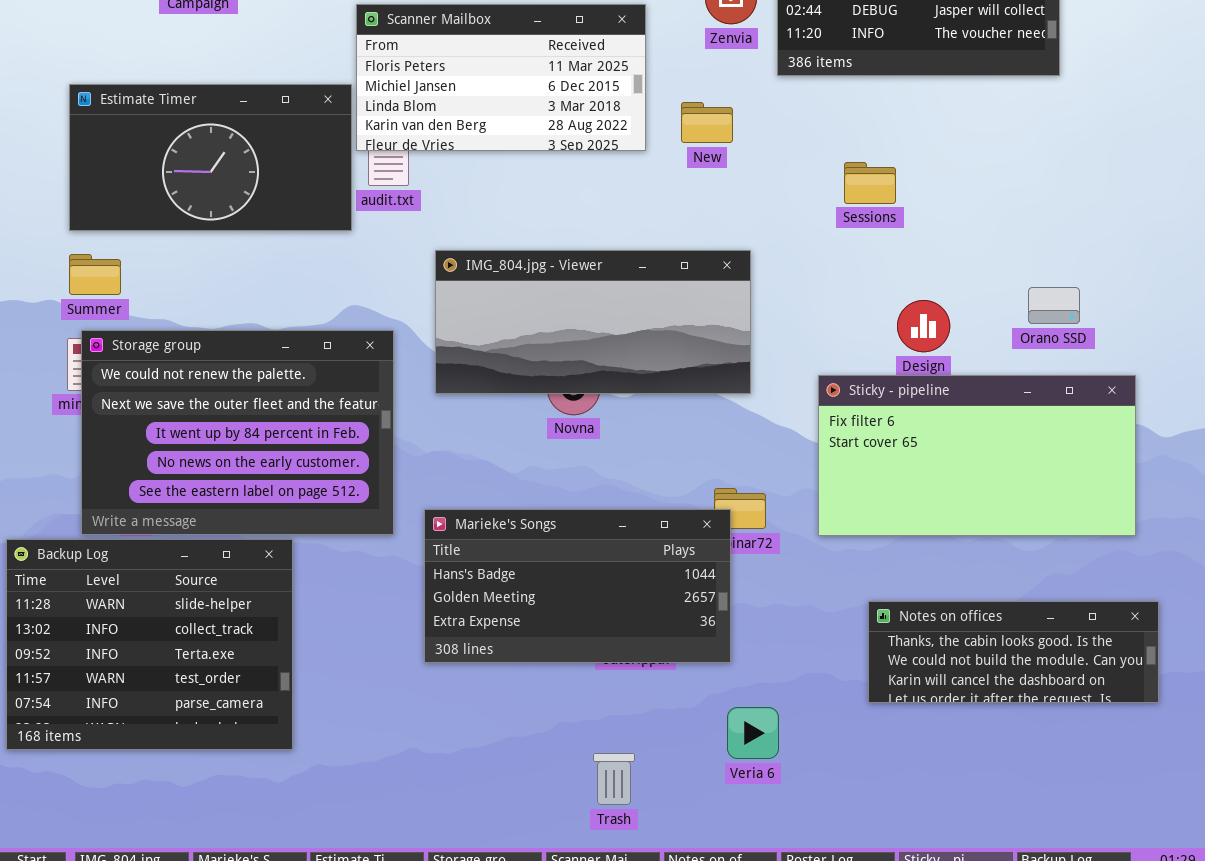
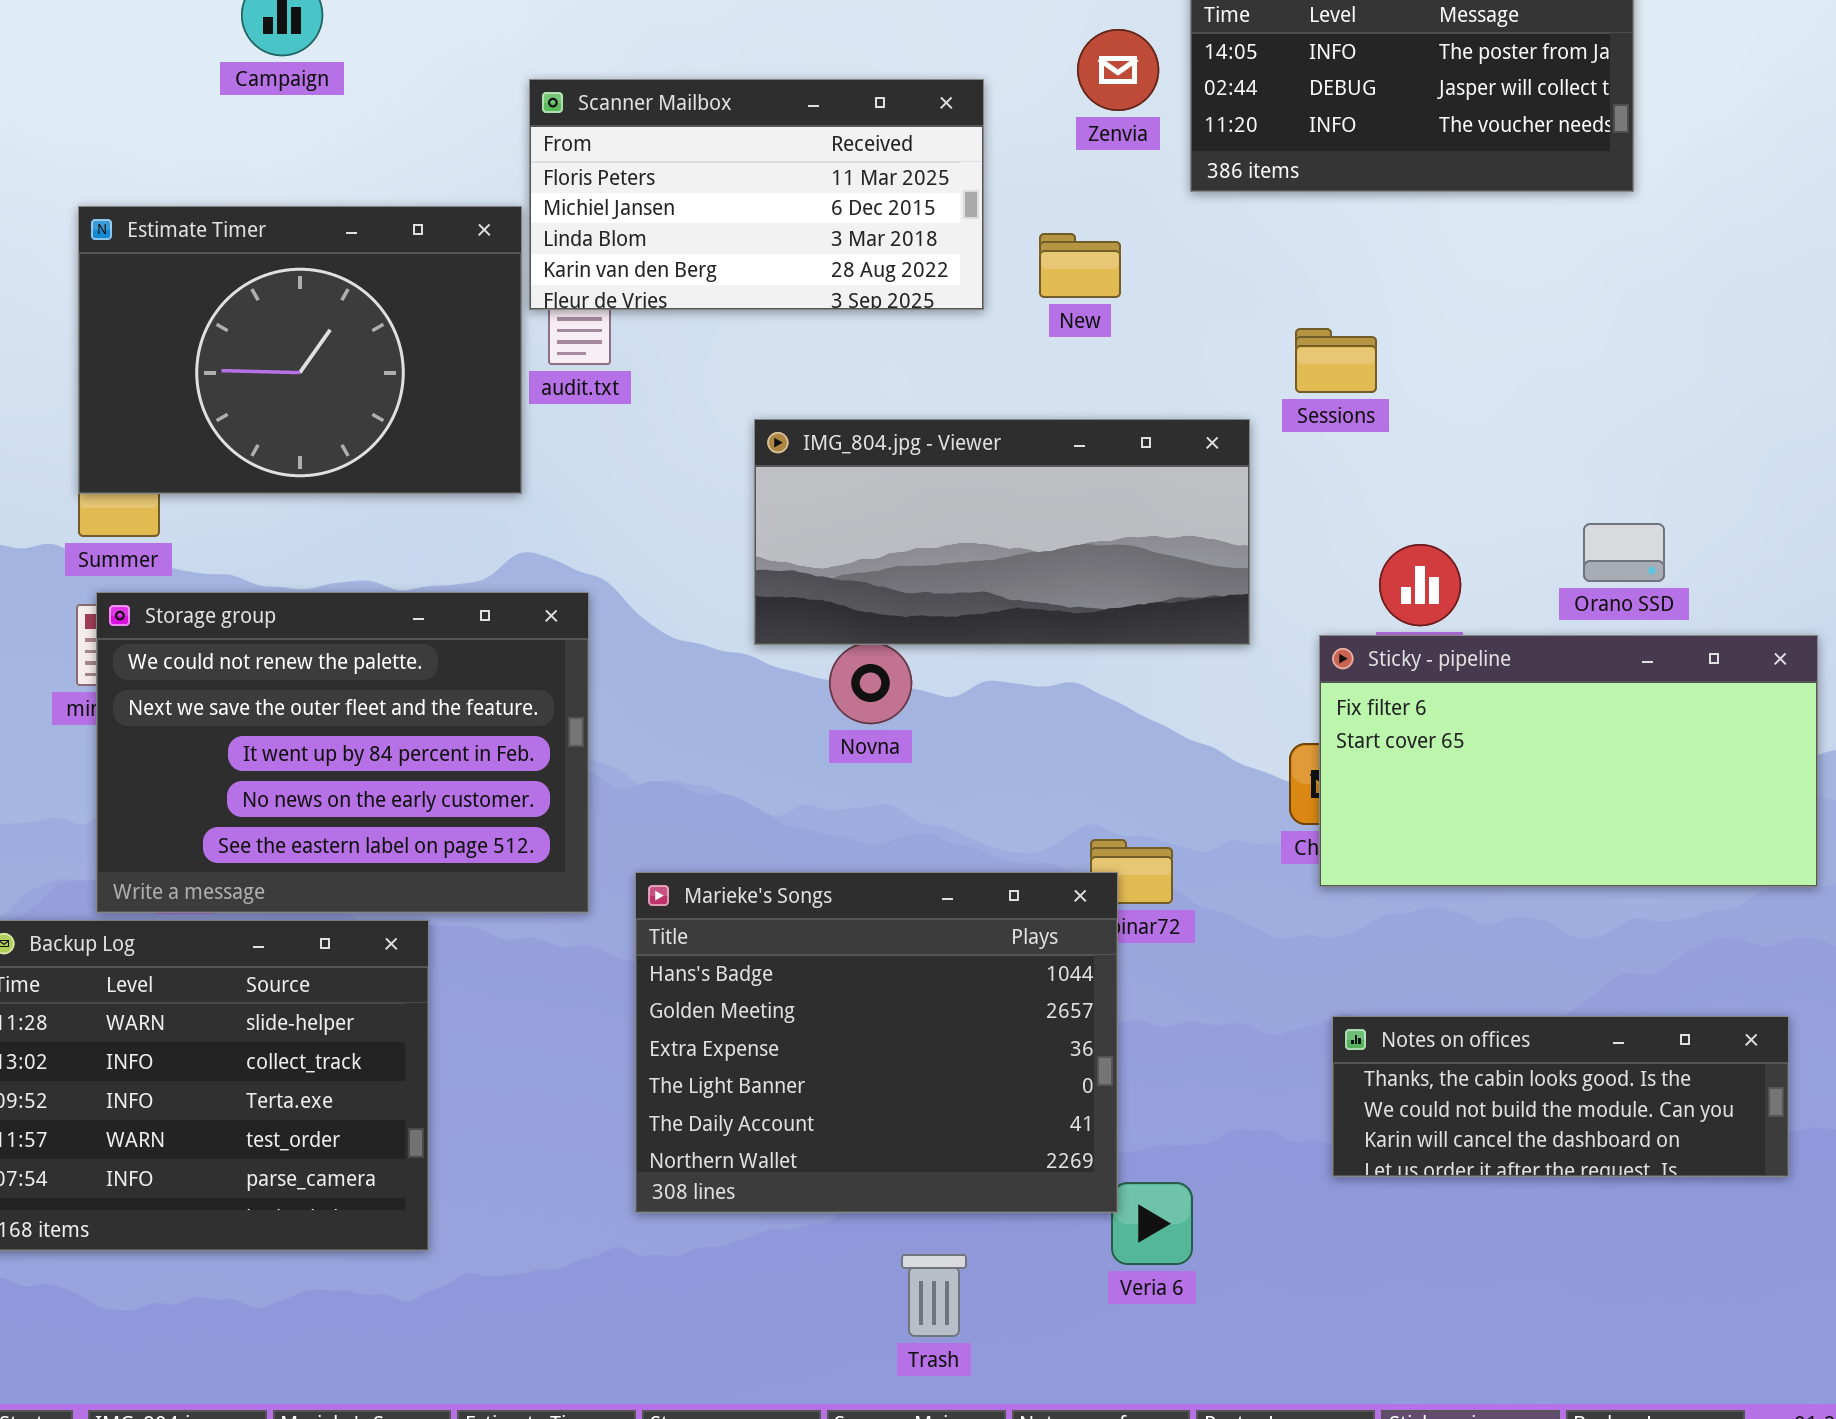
Estimate Timer: [69,84,352,231] -> [78,206,522,494], resized
IMG_804.jpg - Viewer: [435,250,751,394] -> [754,419,1250,645], moved
Sticky - pipeline: [818,375,1136,536] -> [1319,635,1818,887], moved
Marieke's Songs: [424,509,731,663] -> [635,872,1118,1213], resized

